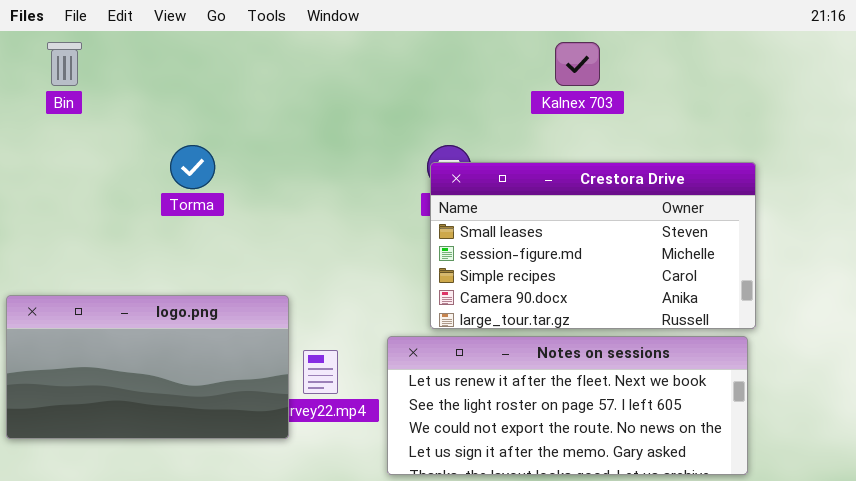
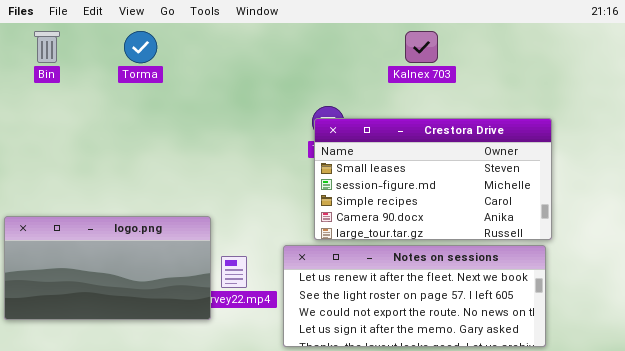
Torma: [170,145,215,189] -> [124,31,157,63], moved

